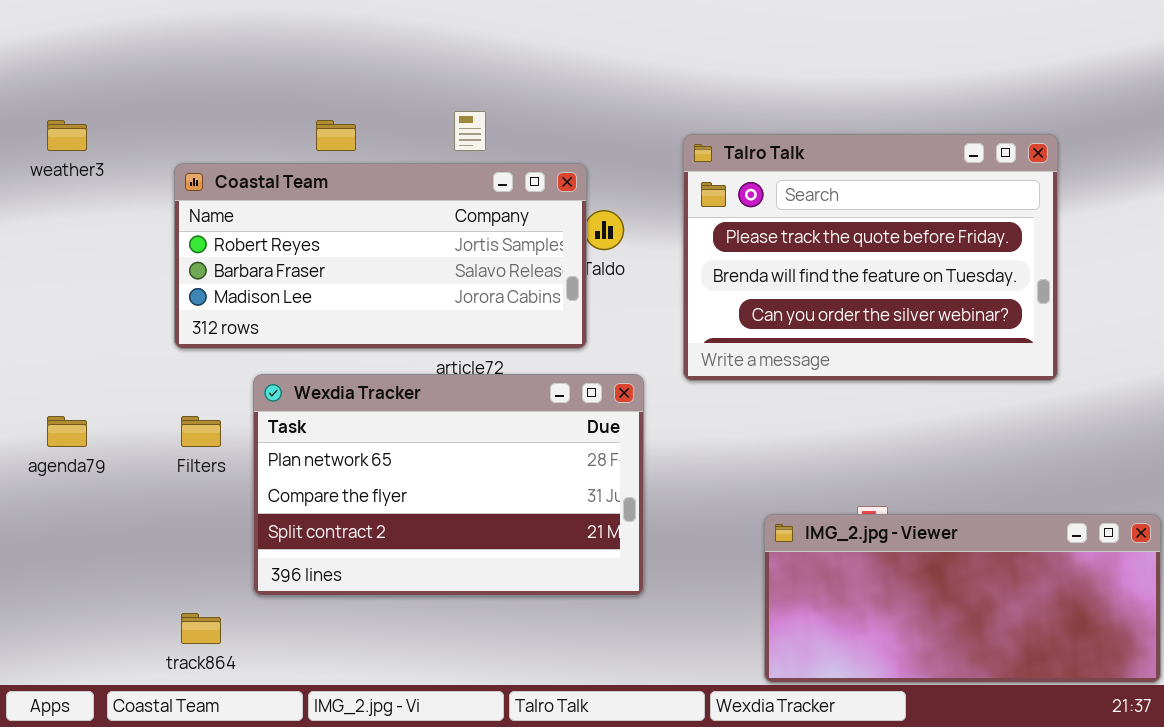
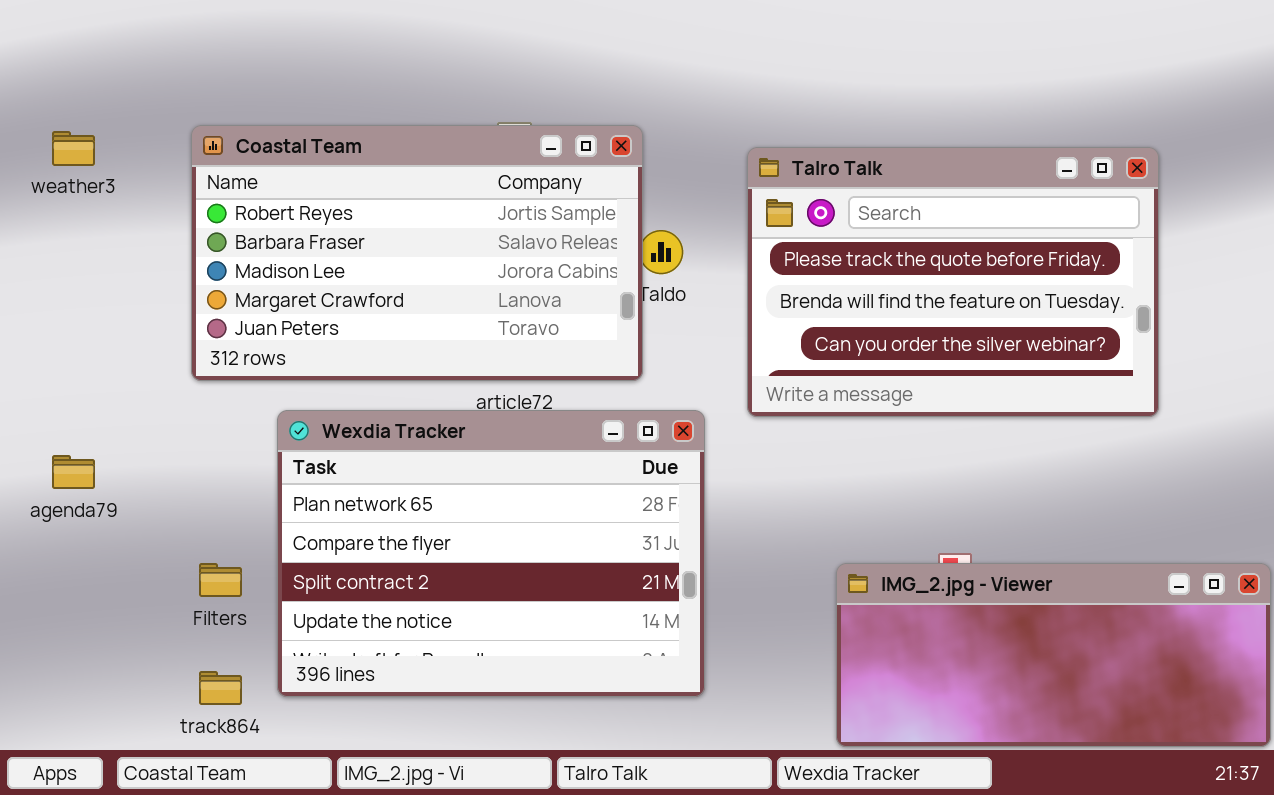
Coastal Team: [174,163,587,349] -> [191,125,643,381], resized
Wexdia Tracker: [253,374,644,596] -> [277,410,705,697], resized
Filters: [181,416,221,447] -> [199,563,242,597], moved

